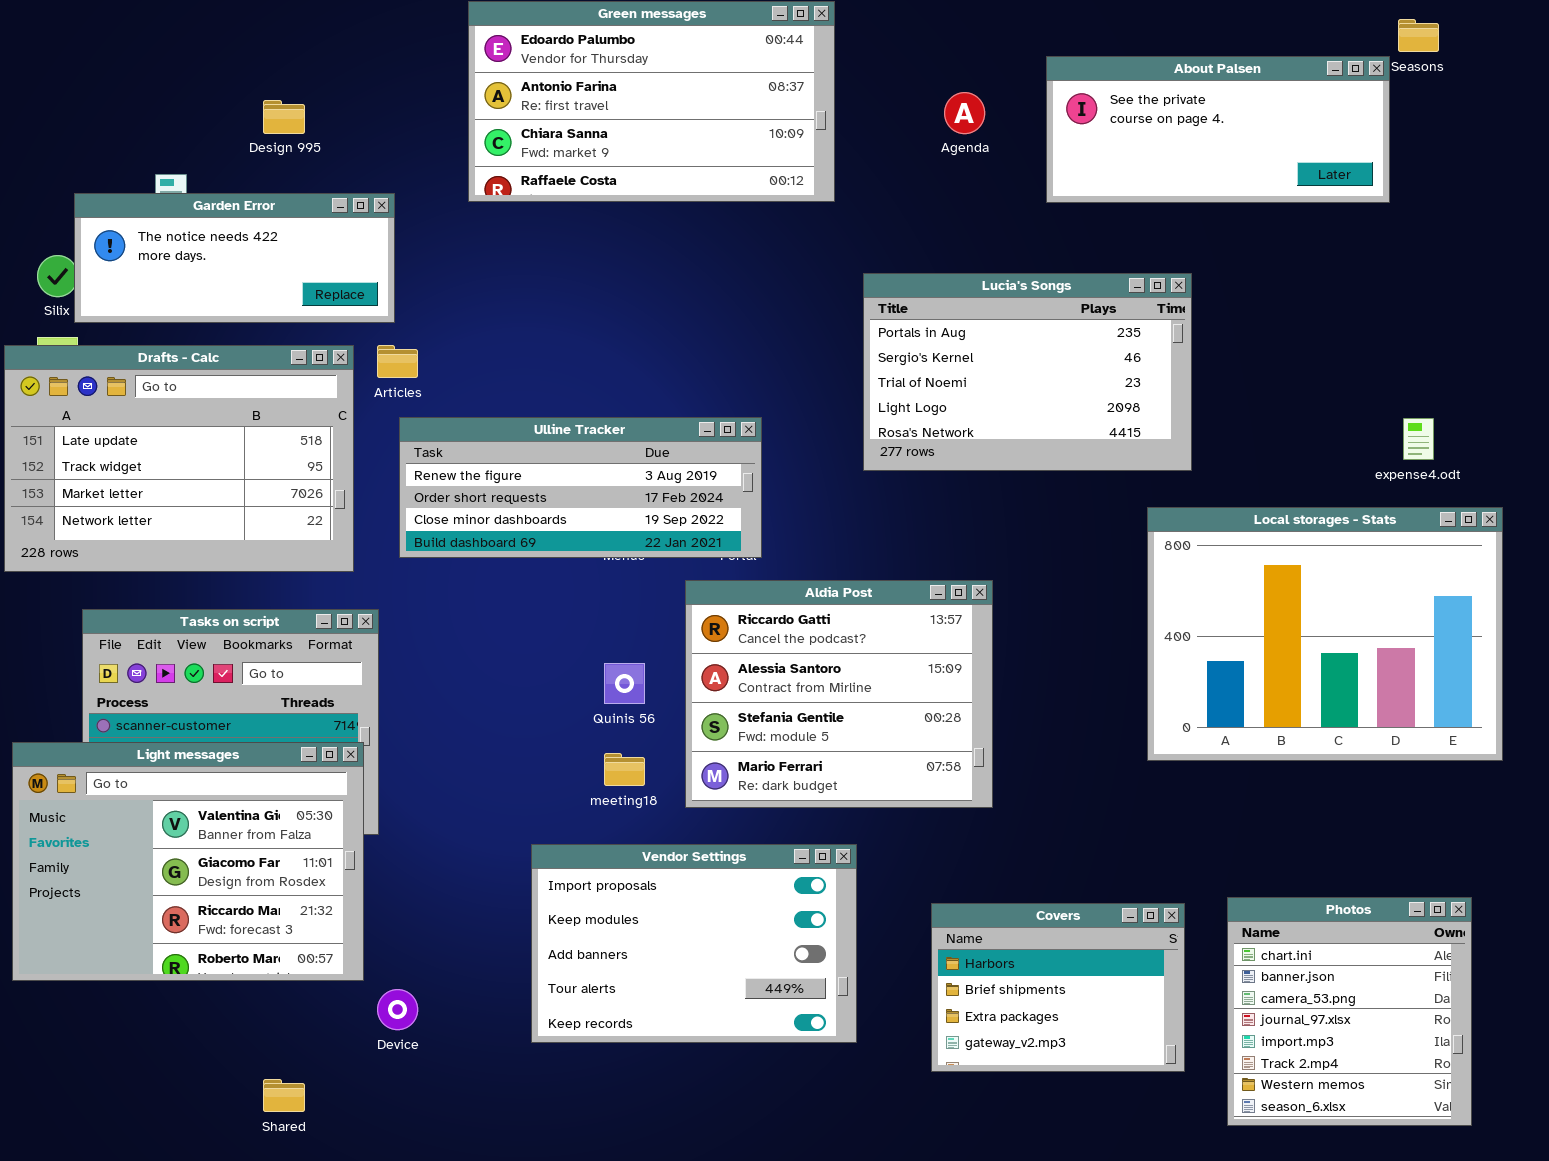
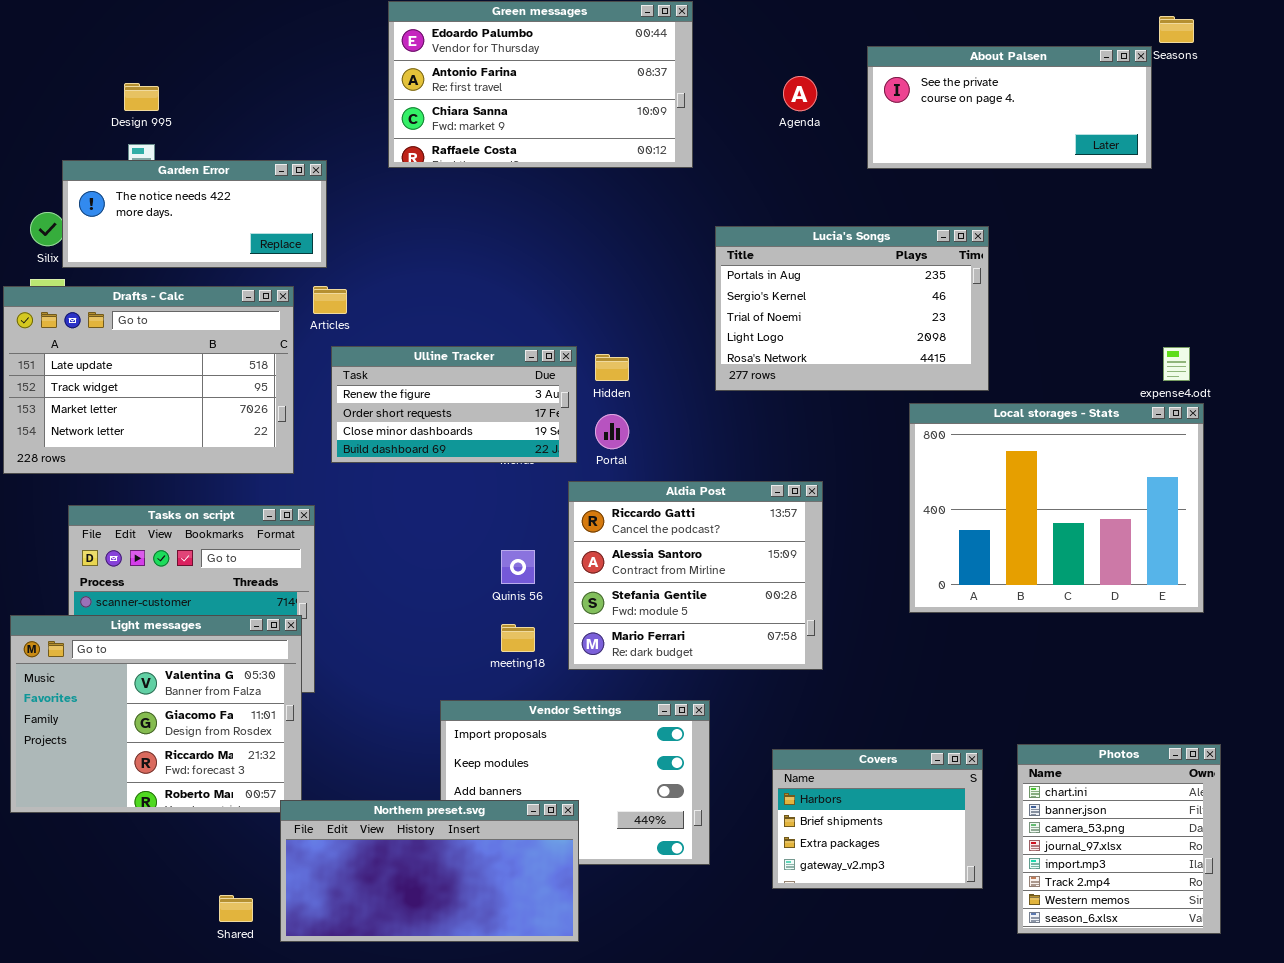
Design 995: [263,100,305,134] -> [124,83,159,111], moved
Ulline Tracker: [399,417,762,558] -> [331,346,577,463], resized
Local storages - Stats: [1147,507,1503,761] -> [909,403,1204,613], moved
Northern preset.svg: none -> [280,800,579,942], opened

